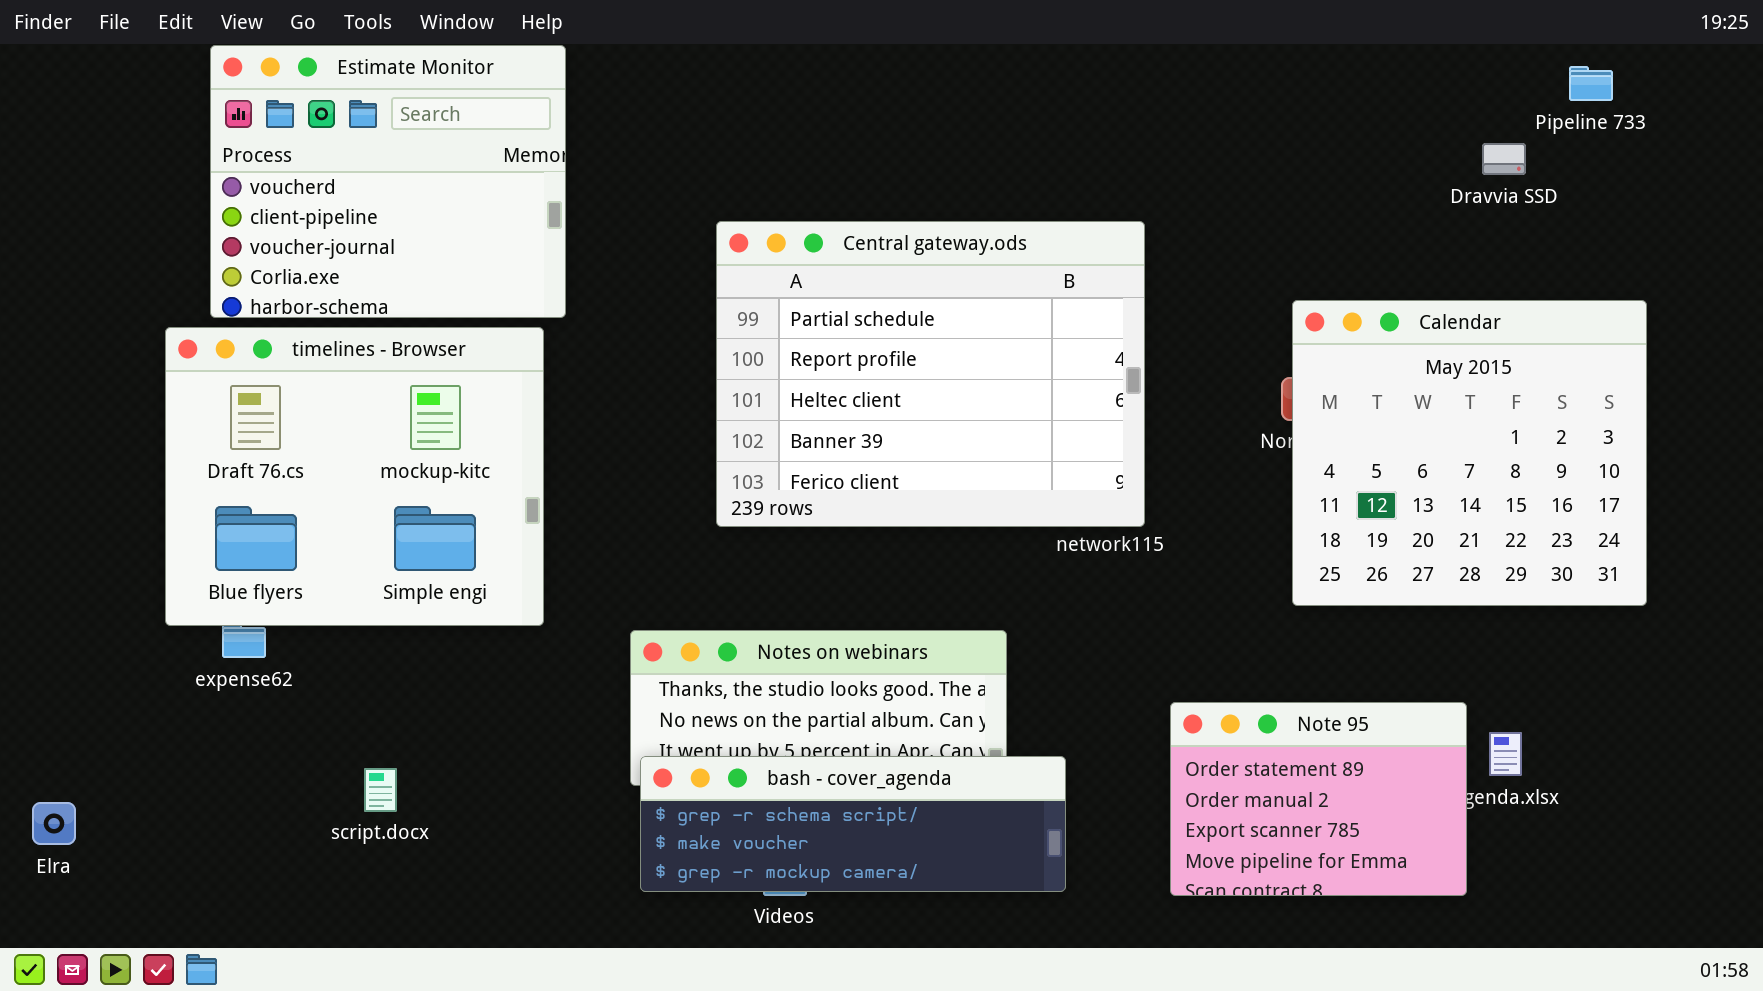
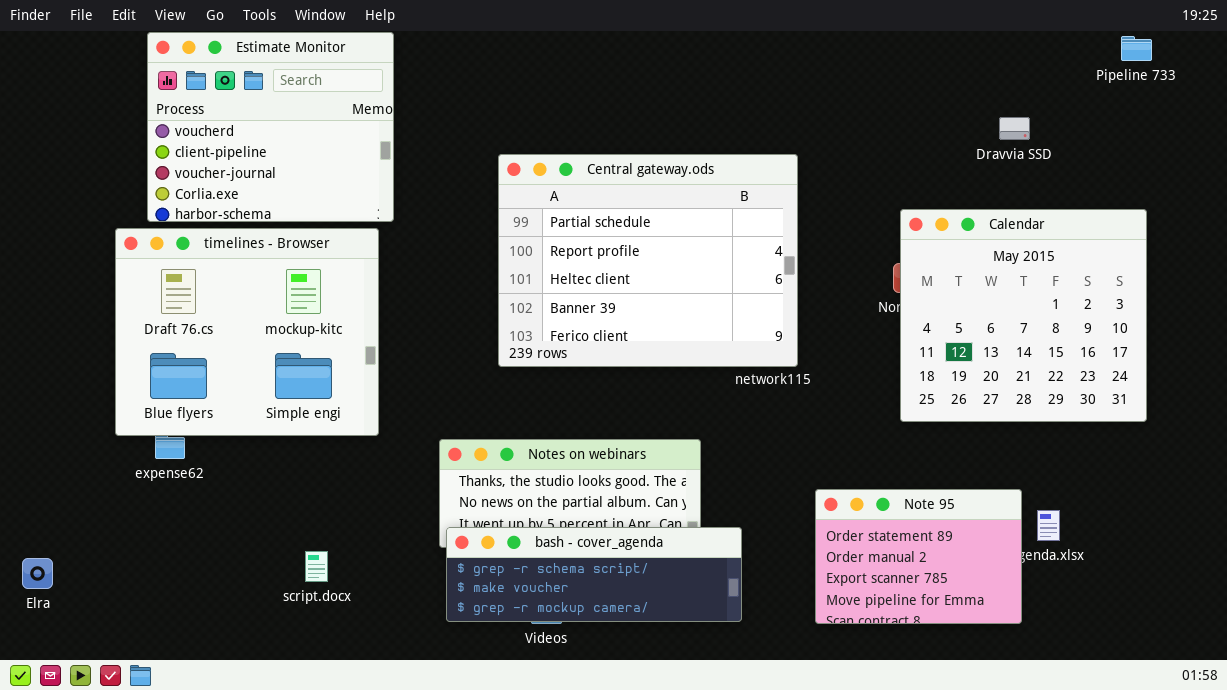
Pipeline 733: [1569,66,1613,101] -> [1121,36,1152,61], moved
Dravvia SSD: [1482,143,1526,175] -> [999,117,1030,140], moved
script.docx: [364,768,397,812] -> [305,551,328,582], moved

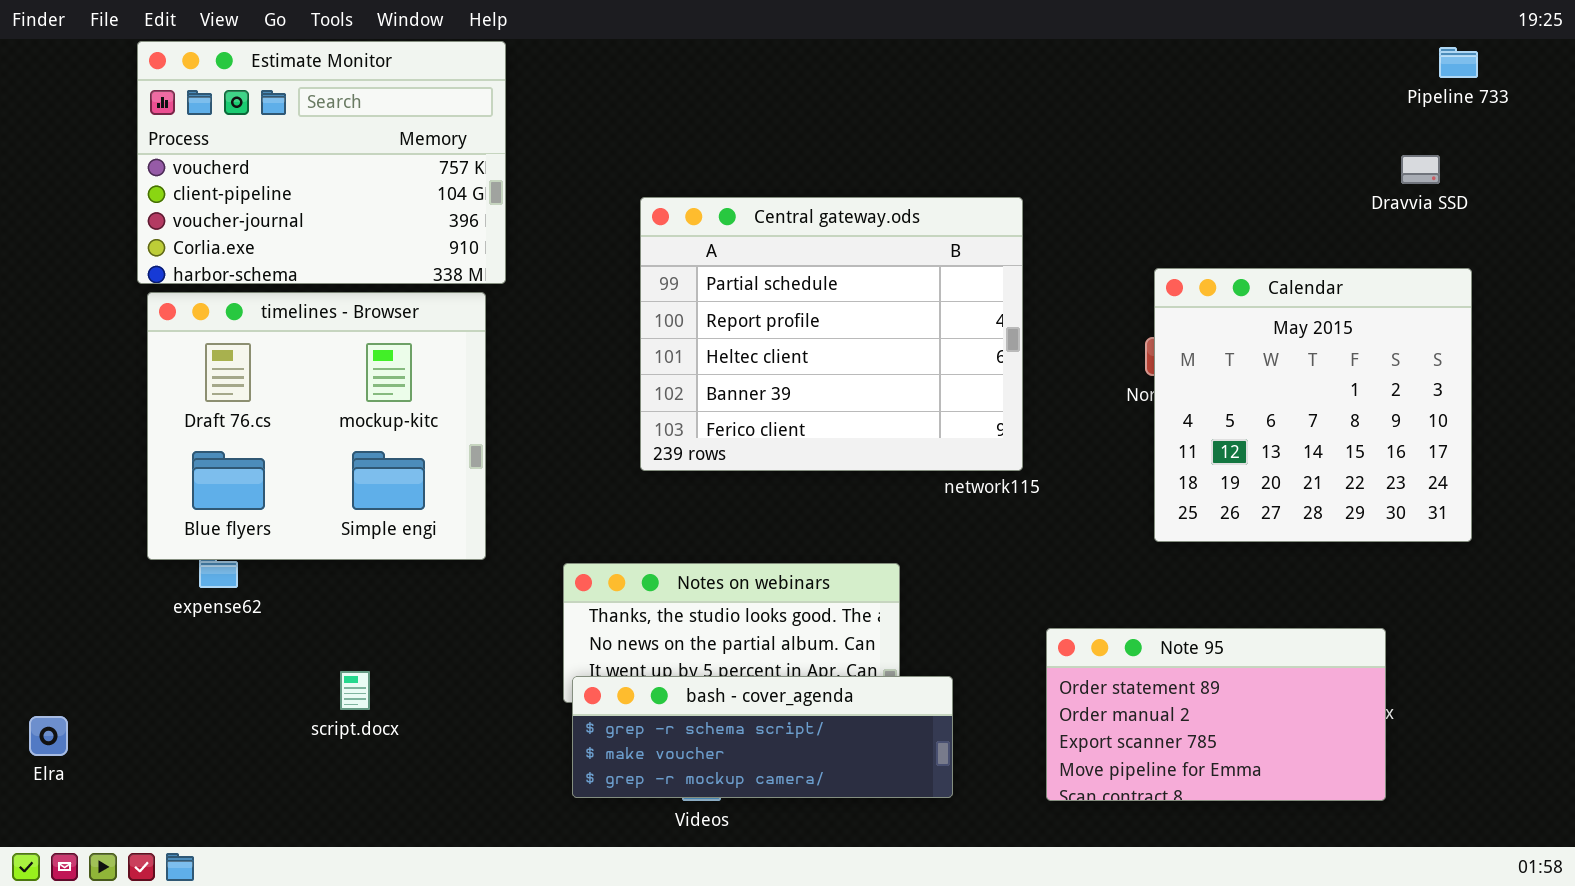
Estimate Monitor: [147,32,394,222] -> [137,41,506,284], resized
Dravvia SSD: [999,117,1030,140] -> [1401,155,1440,184], moved
Note 95: [815,489,1022,624] -> [1046,628,1386,801], resized
script.docx: [305,551,328,582] -> [340,671,370,710], moved

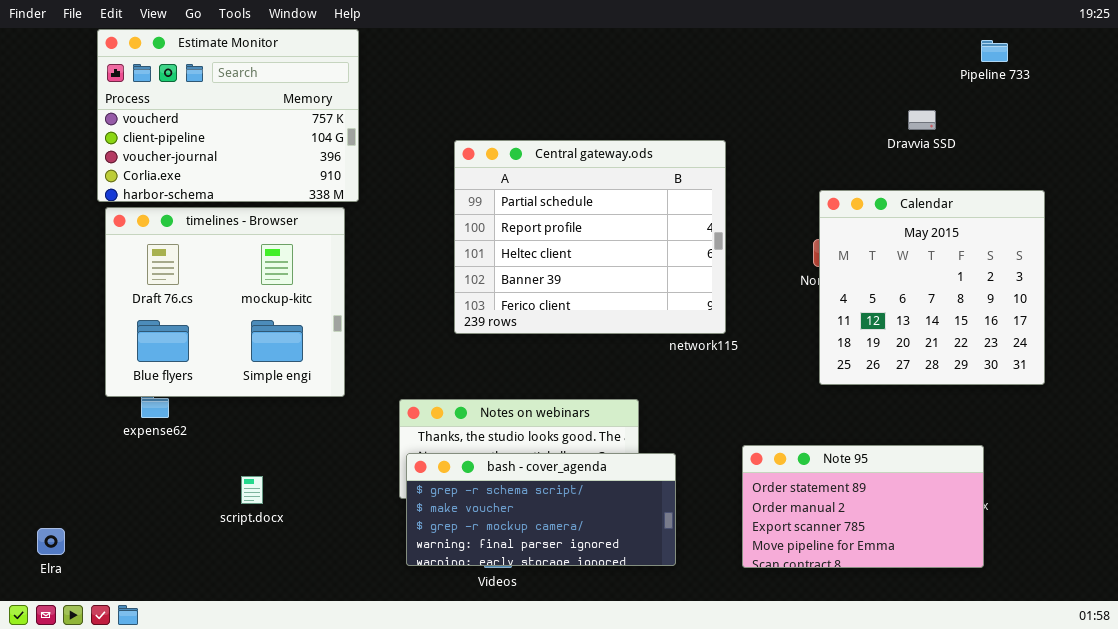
Pipeline 733: [1439,47,1478,78] -> [981,40,1008,62], moved
Dravvia SSD: [1401,155,1440,184] -> [908,110,936,130], moved
bash - cover_agenda: [572,676,953,798] -> [406,453,676,566], resized
Elra: [29,716,68,756] -> [37,528,65,555], moved

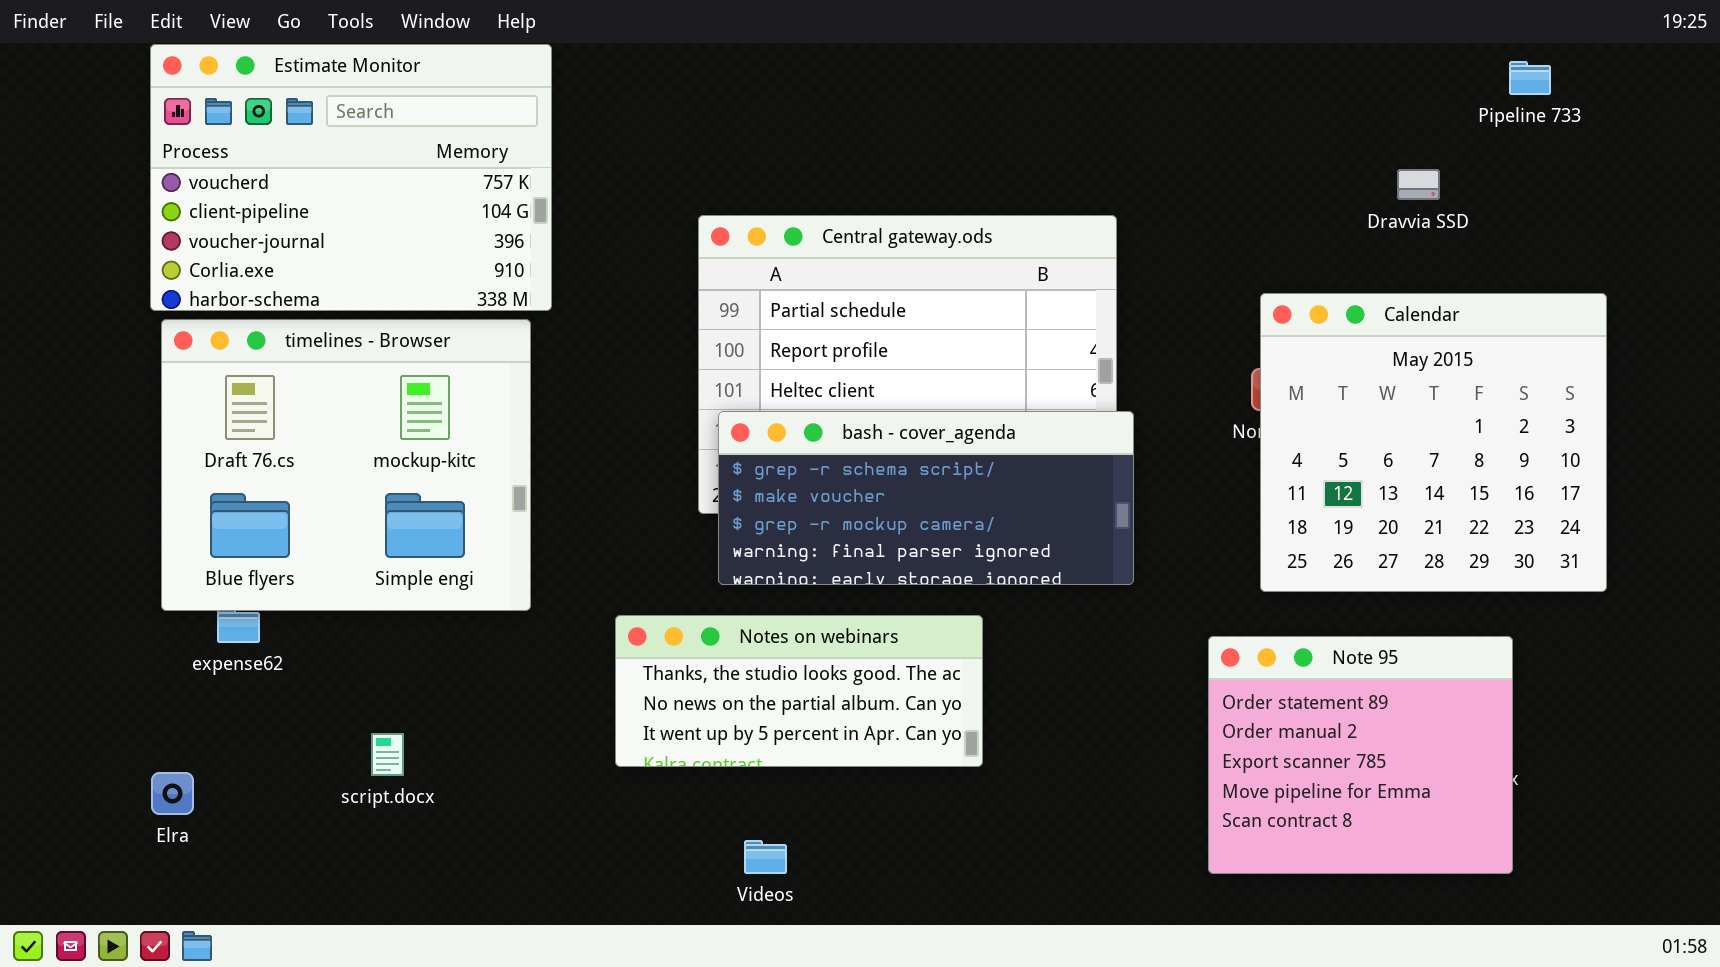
Note 95: [742,445,984,568] -> [1208,636,1513,874], resized
bash - cover_agenda: [406,453,676,566] -> [718,411,1134,585], moved
Elra: [37,528,65,555] -> [151,772,194,815], moved

